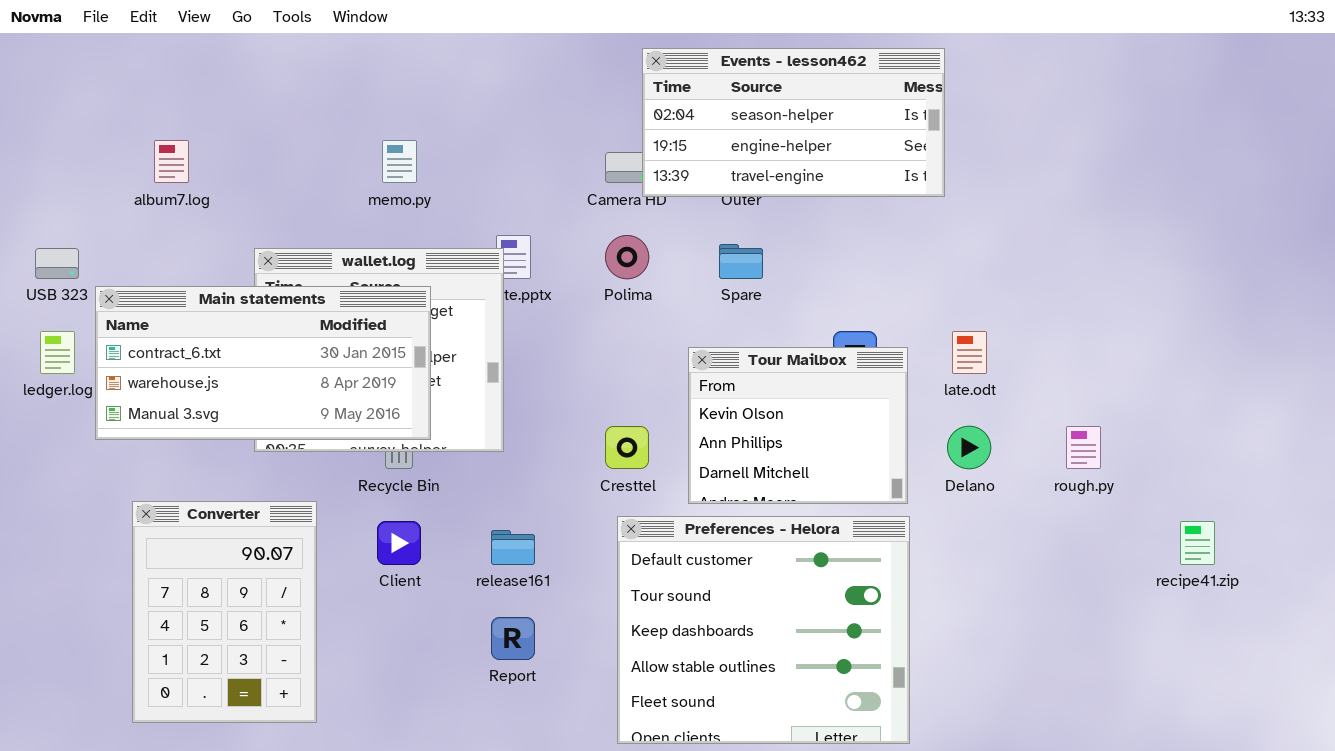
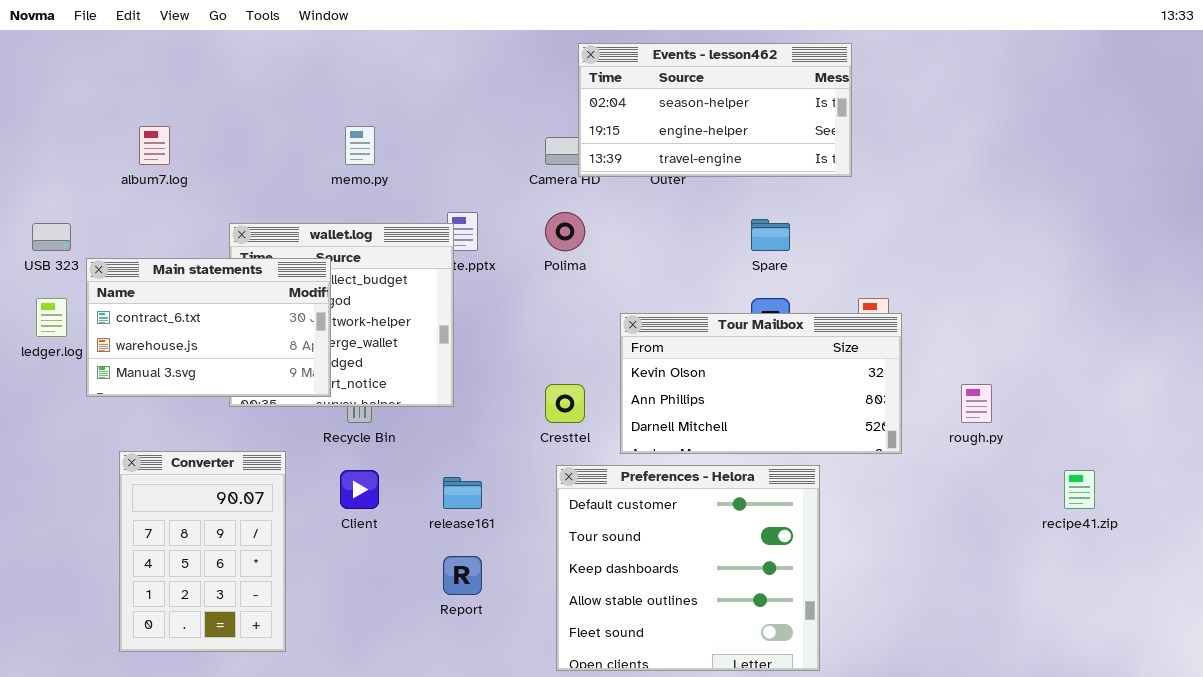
Spare: [719,244,763,279] -> [751,219,790,251], moved
Main statements: [95,286,431,440] -> [86,258,331,397], resized
Tour Mailbox: [688,347,908,504] -> [620,313,902,454], resized

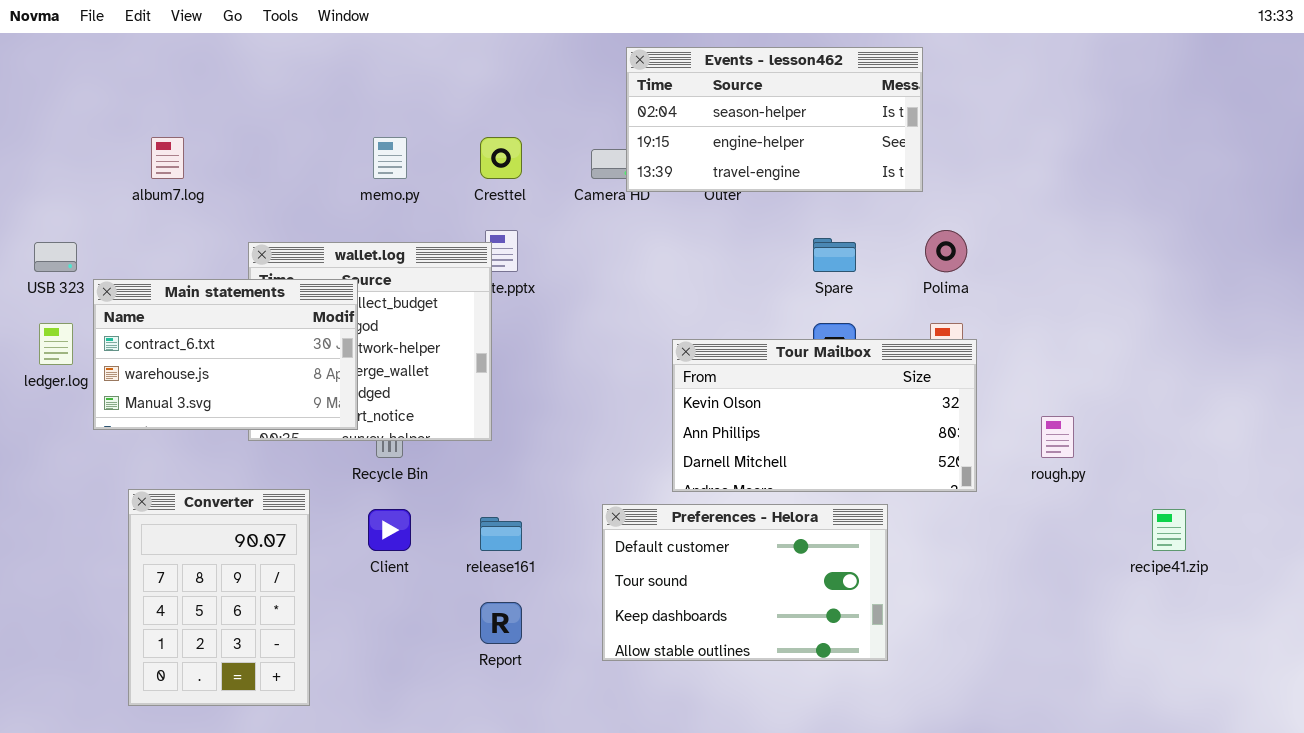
Polima: [545,212,585,251] -> [925,230,967,272], moved
Cresttel: [545,384,585,423] -> [480,137,522,179], moved
Preferences - Helora: [556,465,820,671] -> [602,504,888,661], resized

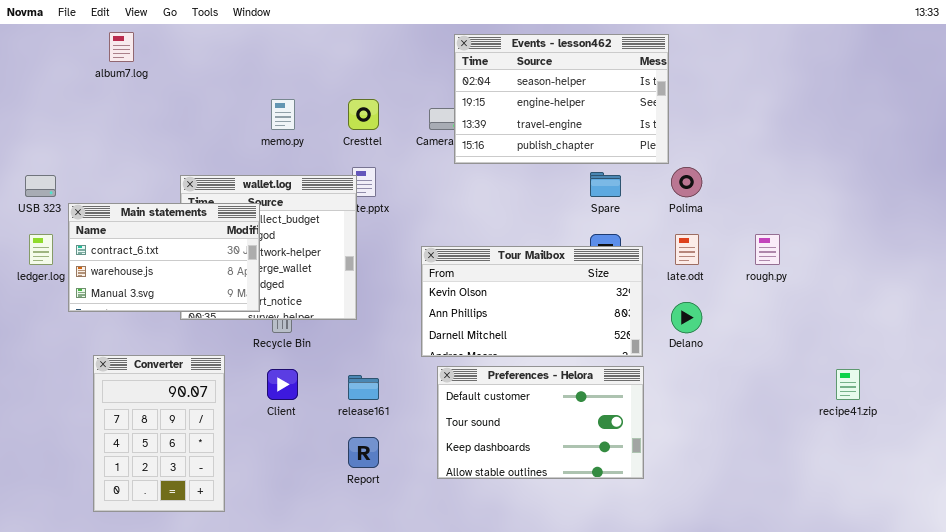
Events - lesson462: [626,47,923,192] -> [454,34,669,164], resized
album7.log: [151,137,184,179] -> [109,32,134,62], moved
Tour Mailbox: [672,339,977,492] -> [421,246,643,357], moved
rough.py: [1041,416,1074,458] -> [755,234,780,265], moved

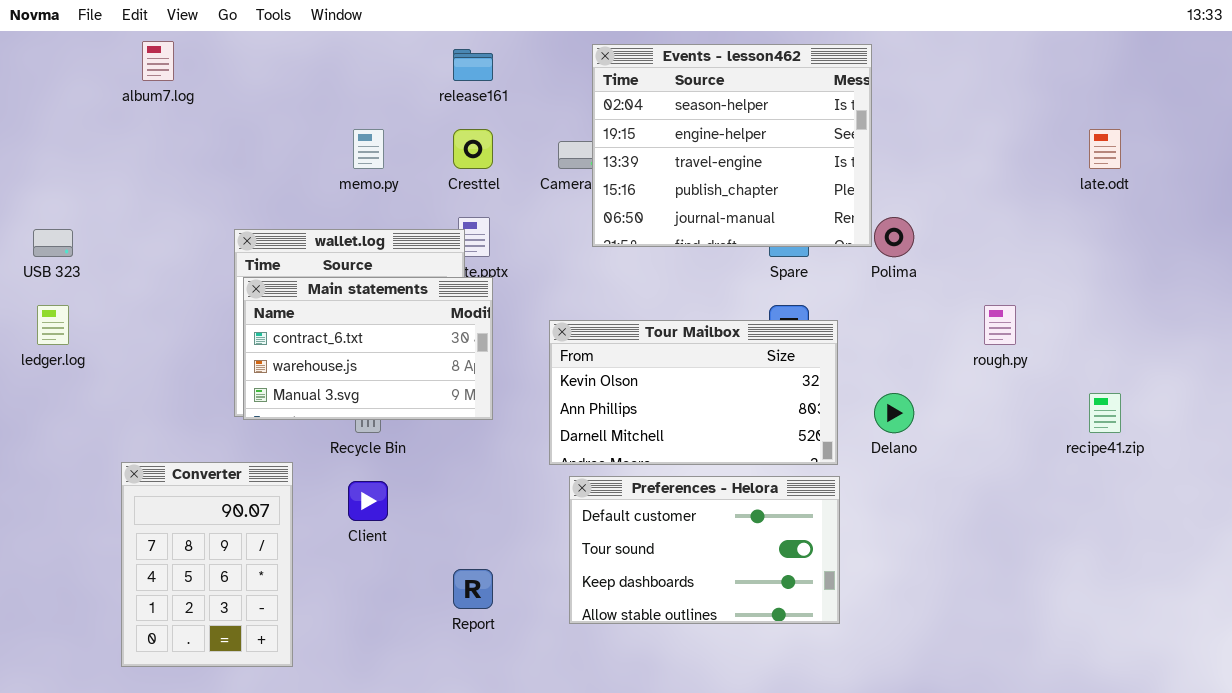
Events - lesson462: [454,34,669,164] -> [592,44,872,247], resized
Main statements: [68,203,260,312] -> [243,277,493,420], moved
late.odt: [675,234,699,265] -> [1089,129,1121,169], moved
recipe41.zip: [836,369,860,400] -> [1089,393,1121,433], moved
release161: [348,375,379,400] -> [453,49,493,81], moved

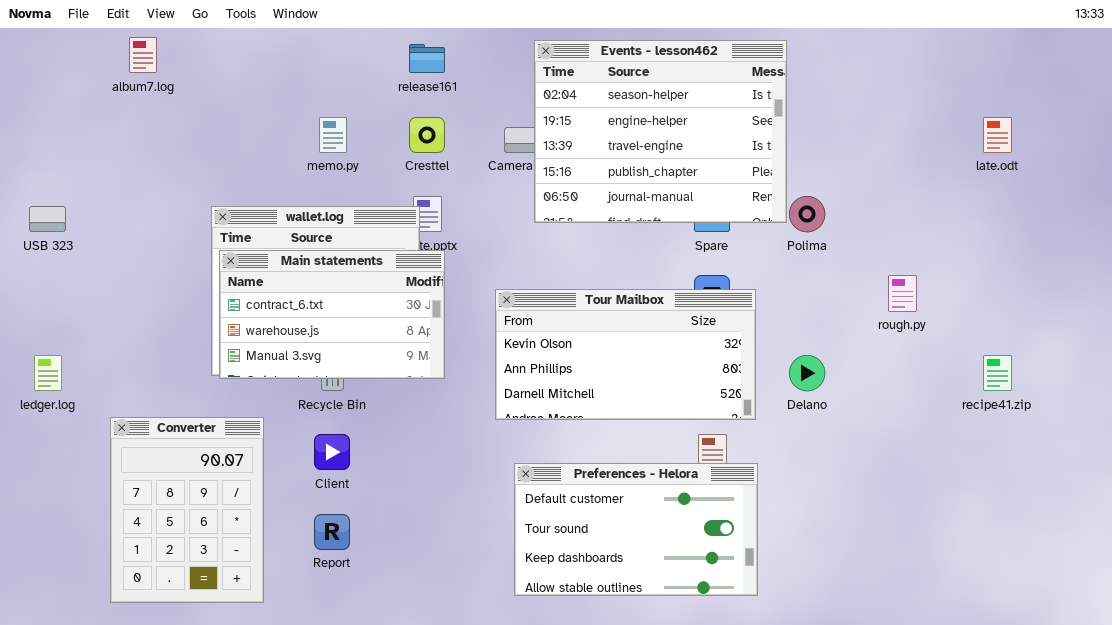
ledger.log: [37,305,69,345] -> [34,355,62,391], moved
Preferences - Helora: [569,476,840,624] -> [514,463,758,596], moved
Report: [453,569,493,609] -> [314,514,350,550], moved

